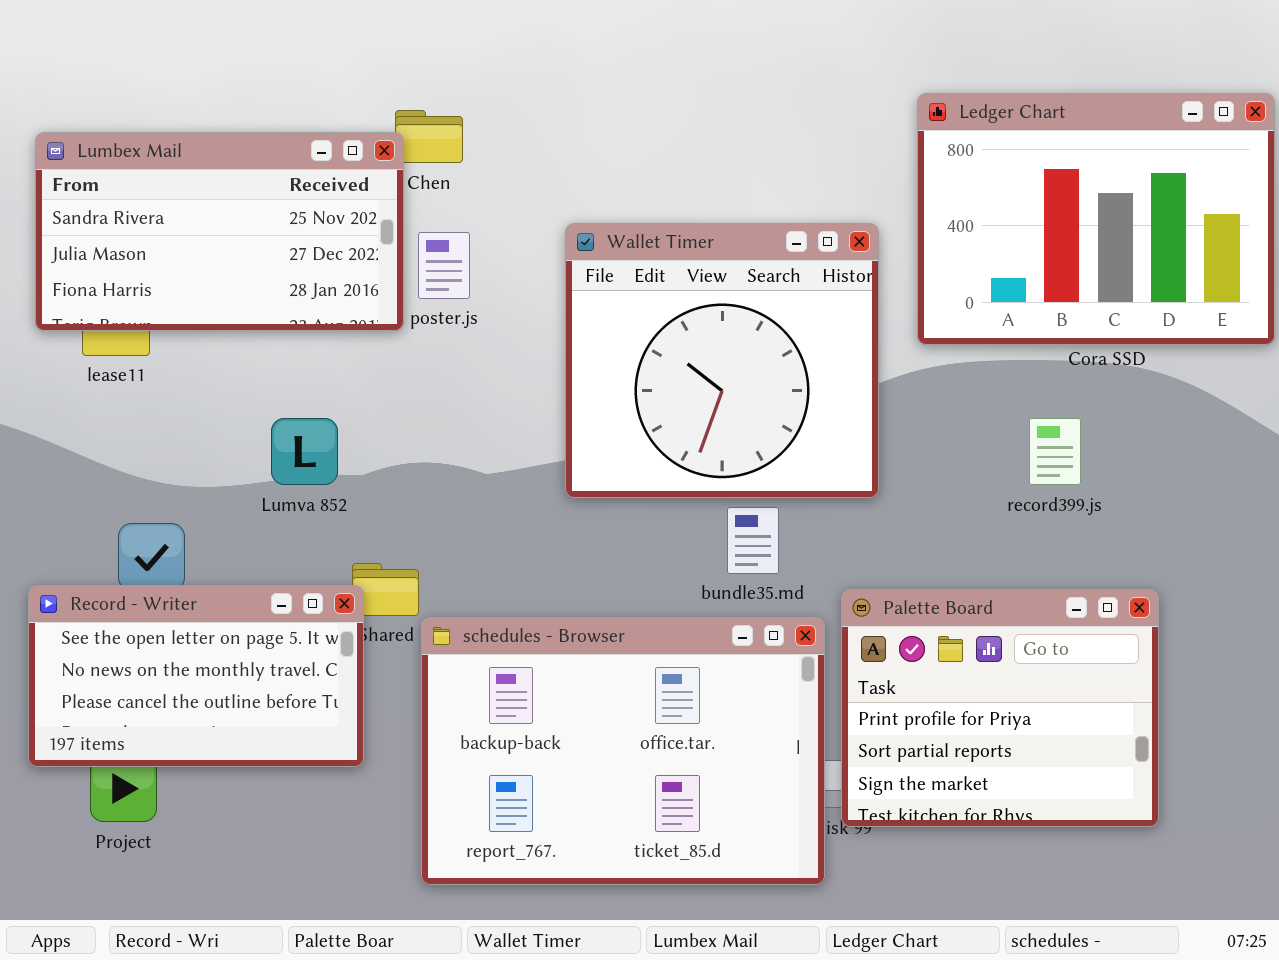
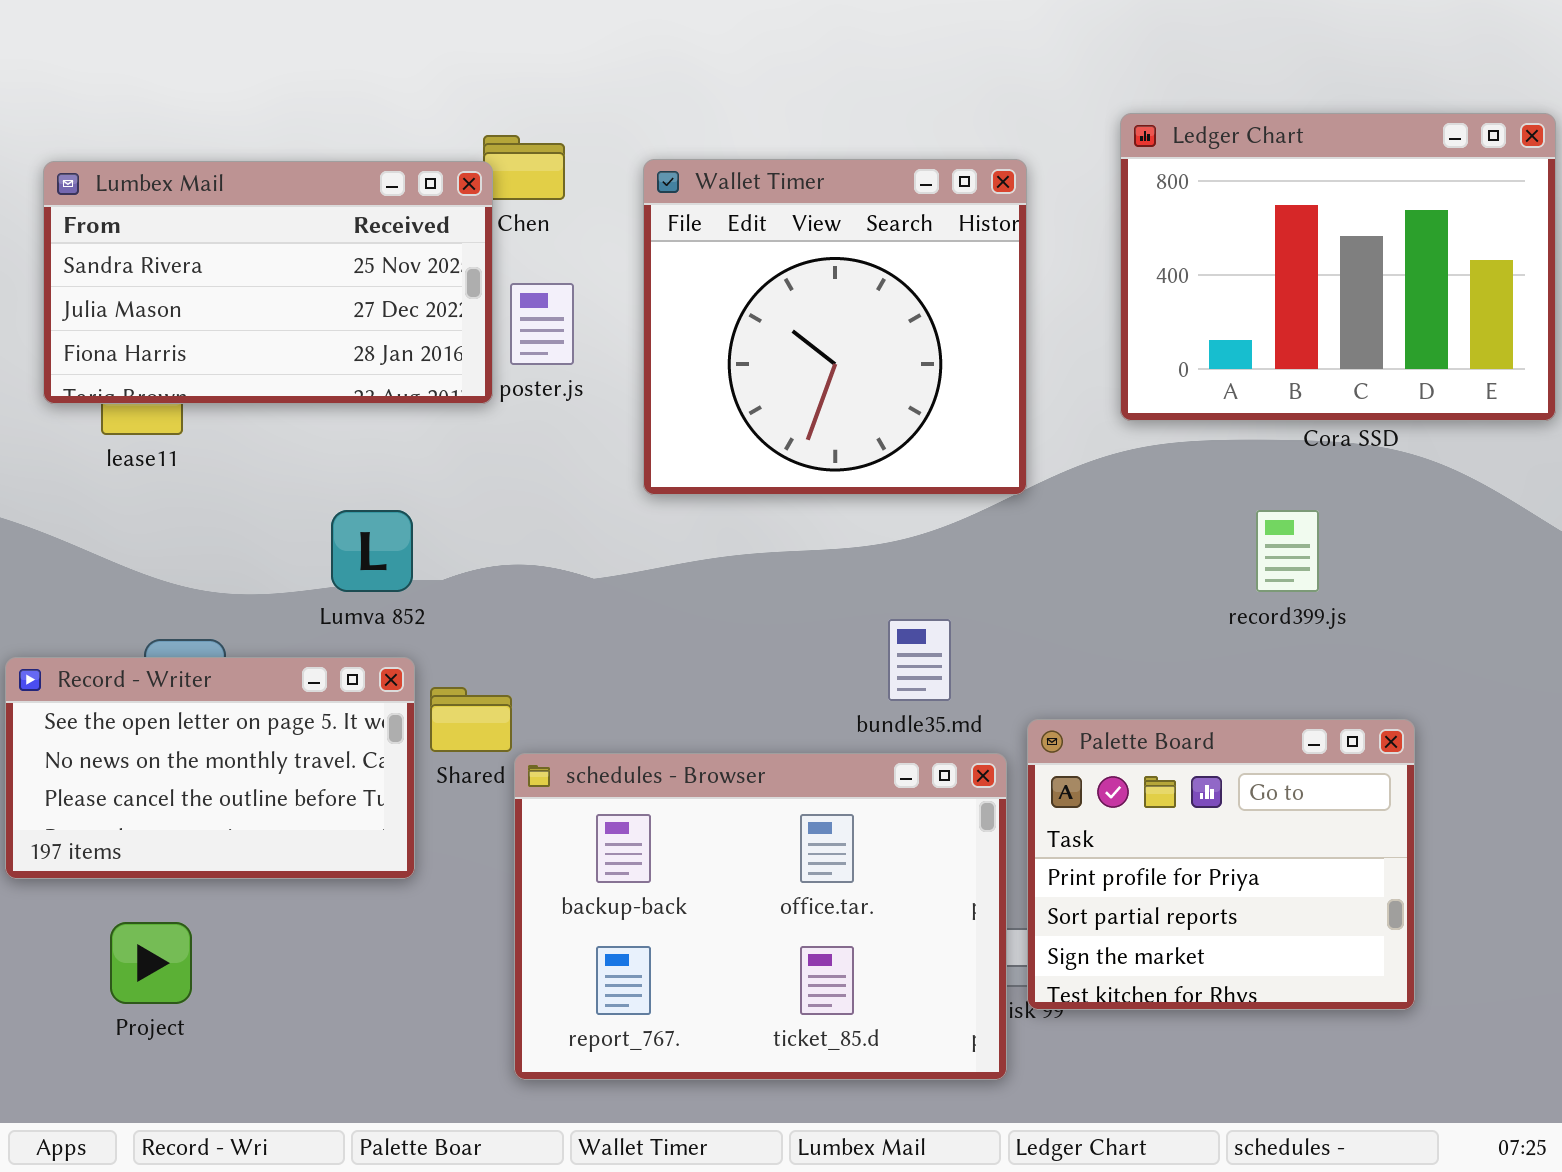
Wallet Timer: [565,223,879,498] -> [643,159,1027,495], moved
Record - Writer: [28,585,364,767] -> [5,657,415,879], moved

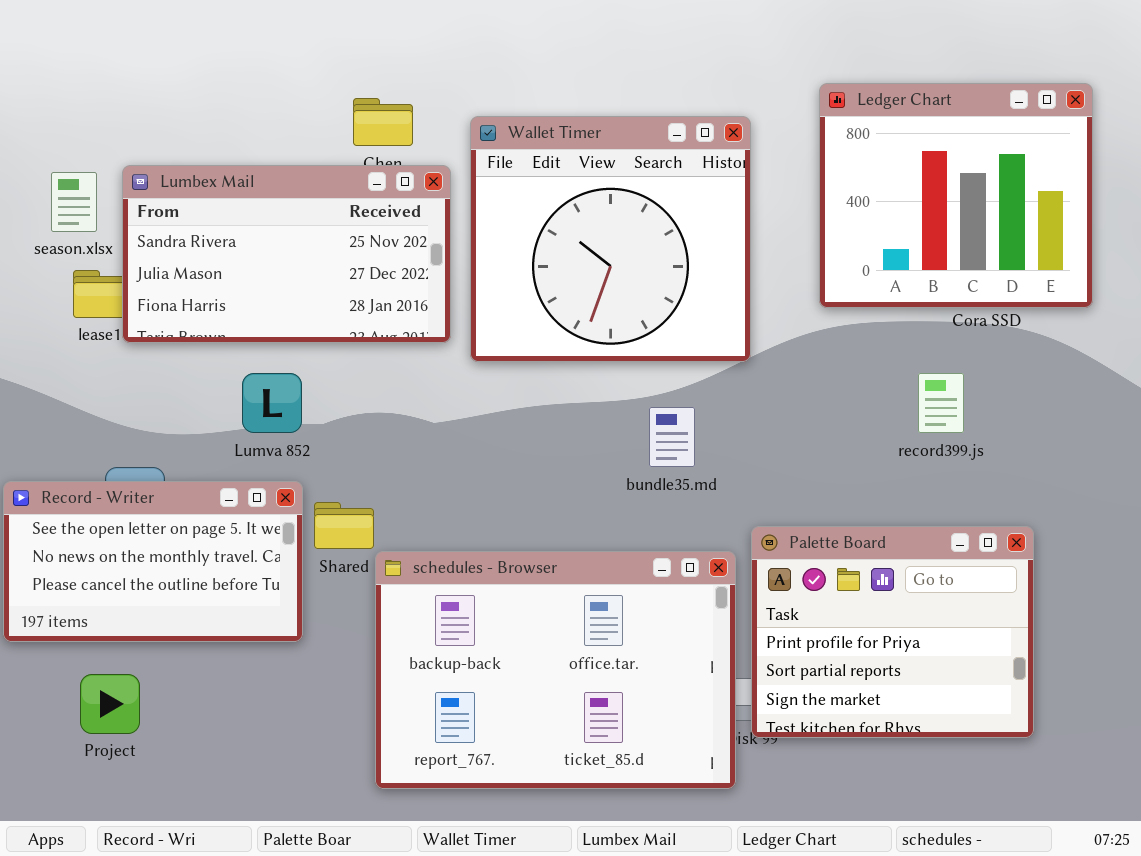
Ledger Chart: [1120,113,1556,421] -> [819,83,1093,308], resized
Lumbex Mail: [43,161,493,404] -> [122,165,451,343], moved
bundle35.md: [888,619,951,701] -> [649,407,695,467], moved

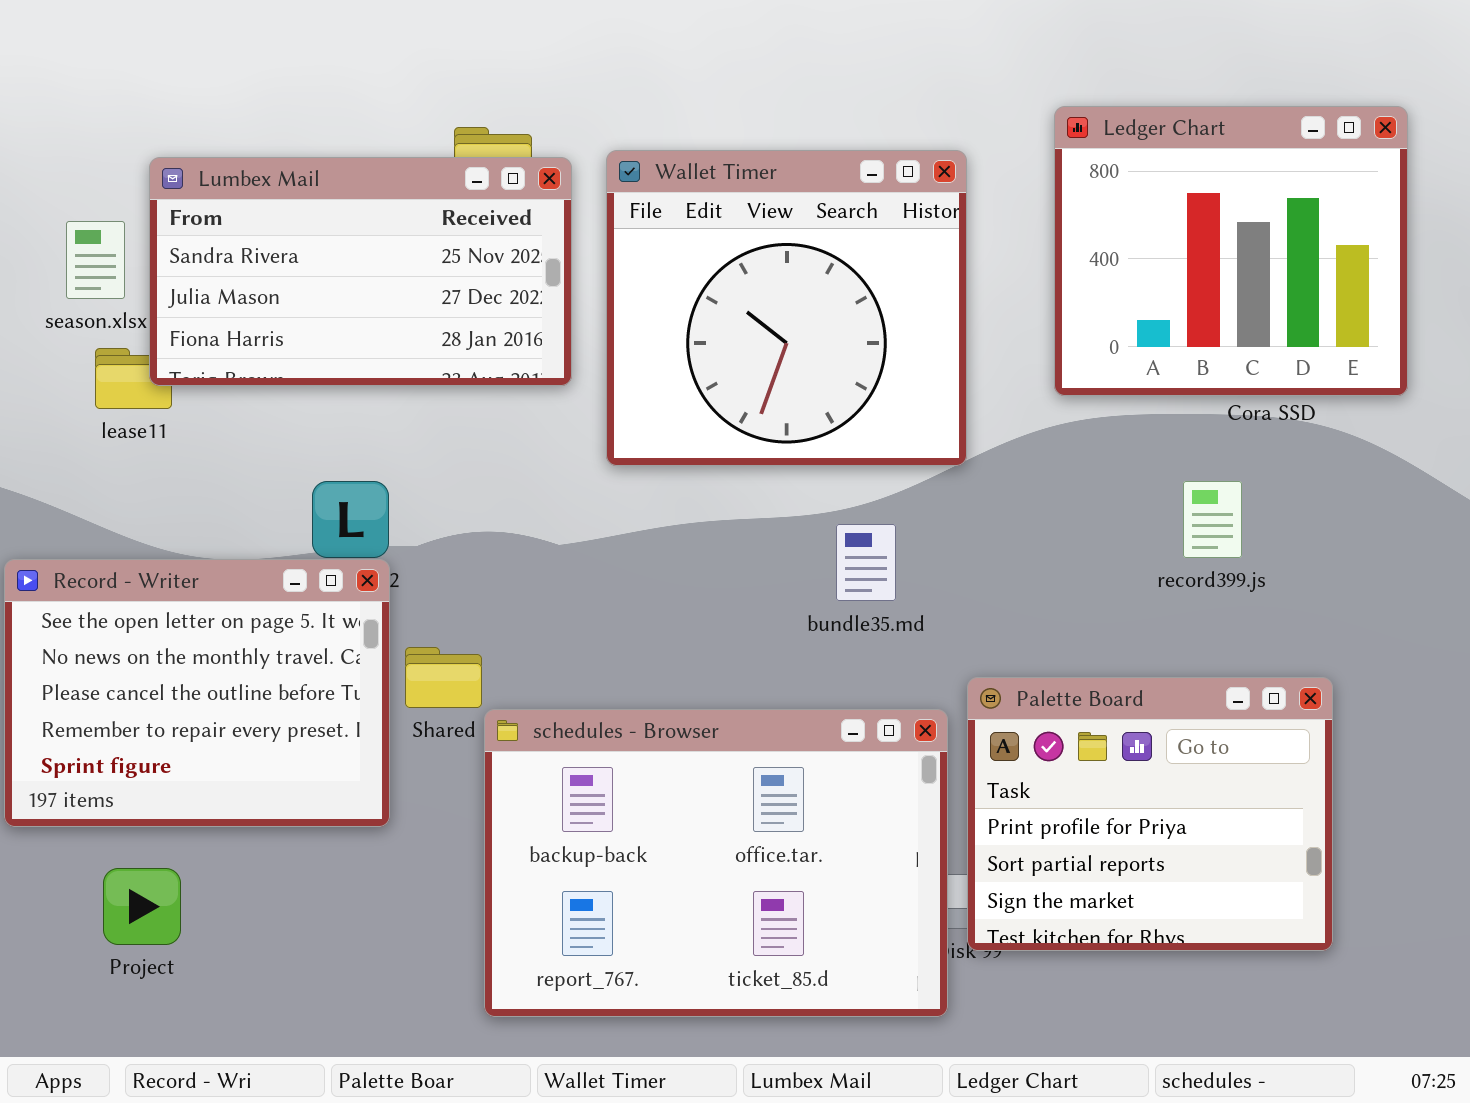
Lumbex Mail: [122,165,451,343] -> [149,157,572,386], moved
Record - Writer: [3,481,303,642] -> [4,559,390,827], resized

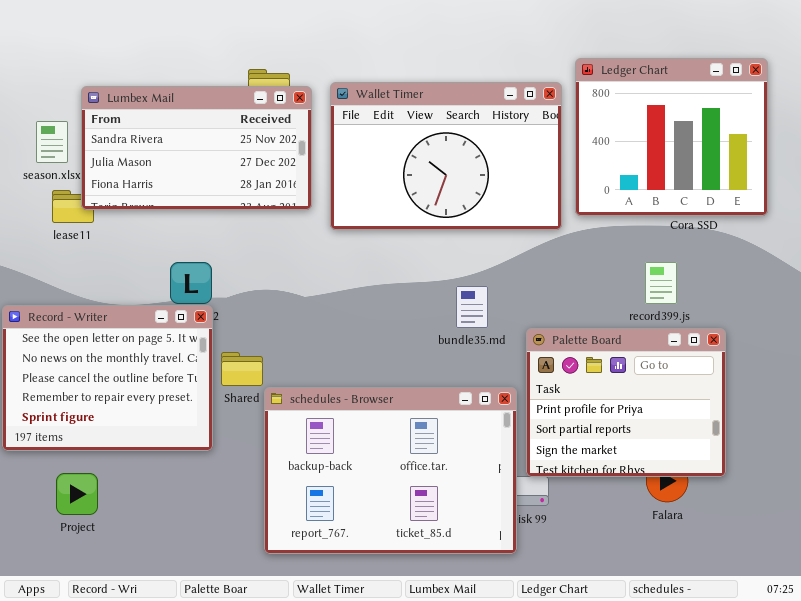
Wallet Timer: [606,150,967,466] -> [330,82,562,230], resized
Palette Board: [967,677,1333,951] -> [526,328,726,477], moved

